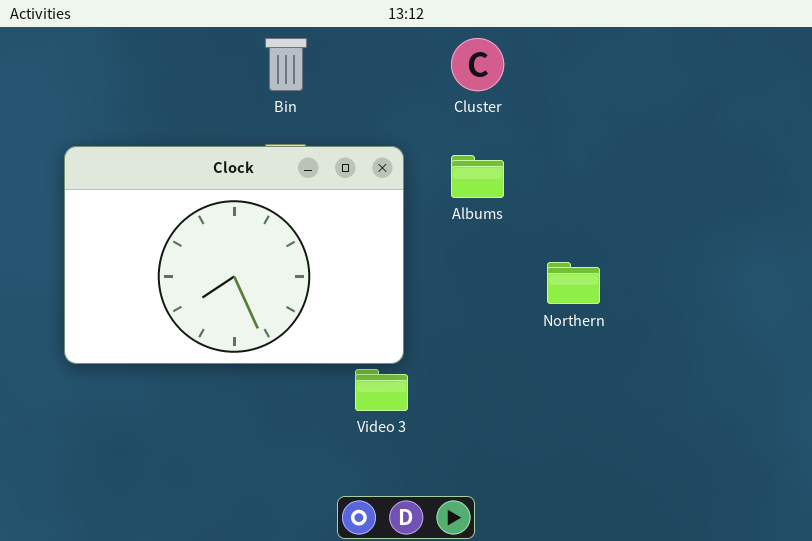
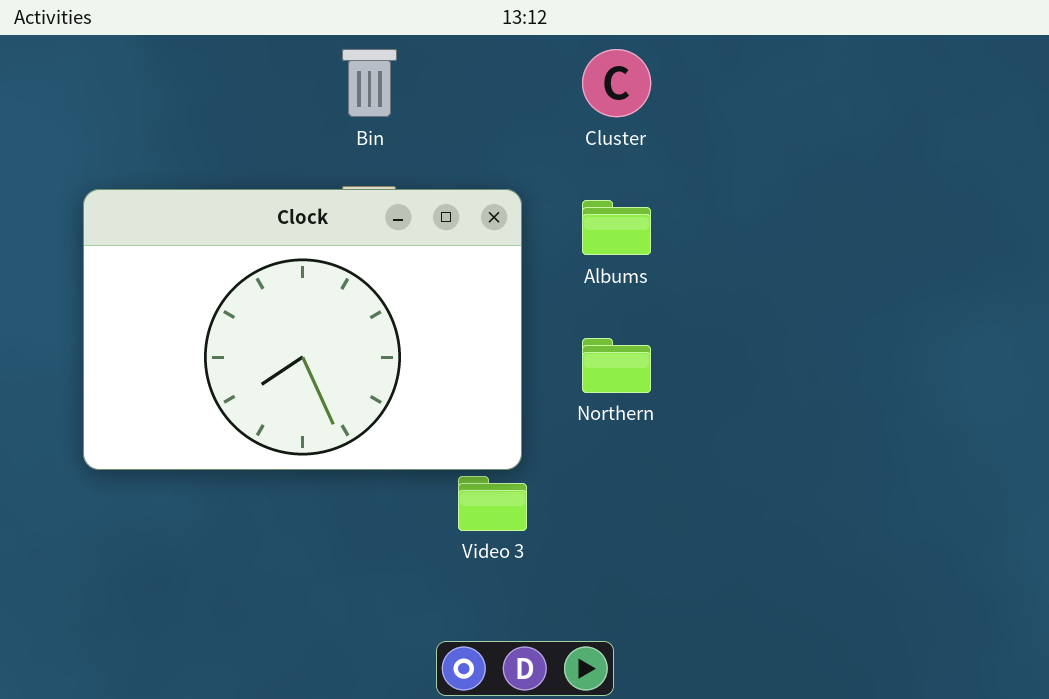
Northern: [547,262,600,304] -> [582,338,651,393], moved

